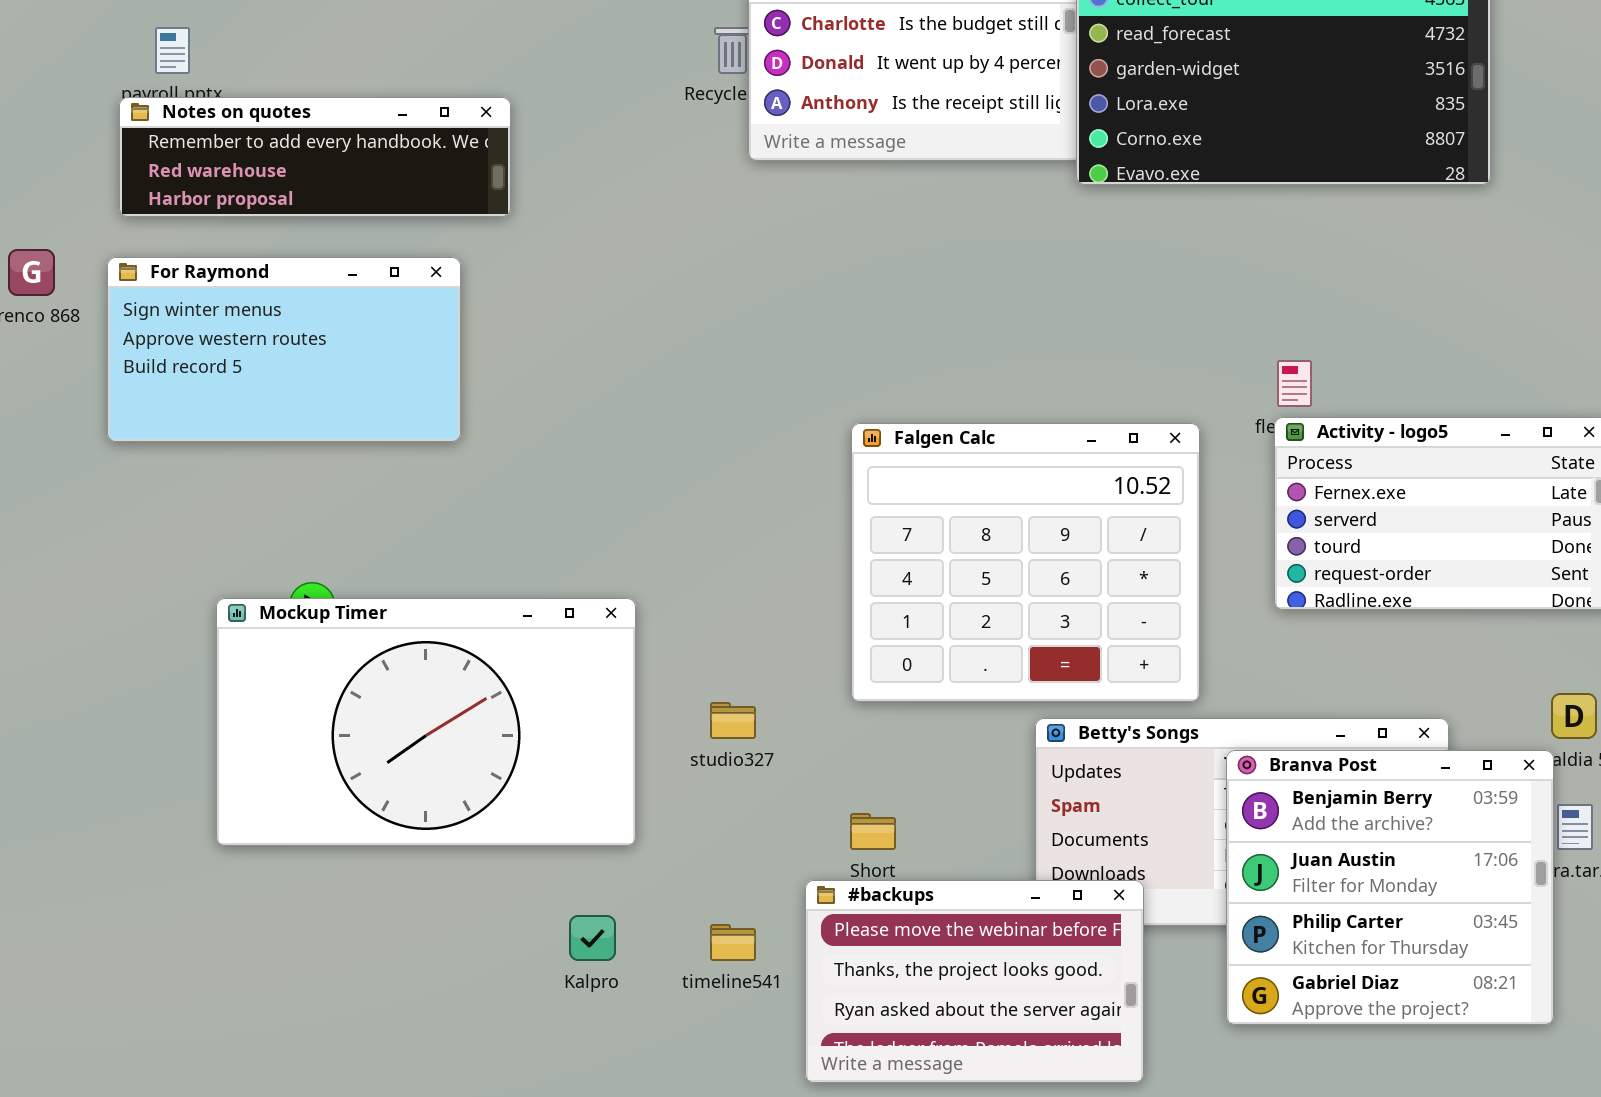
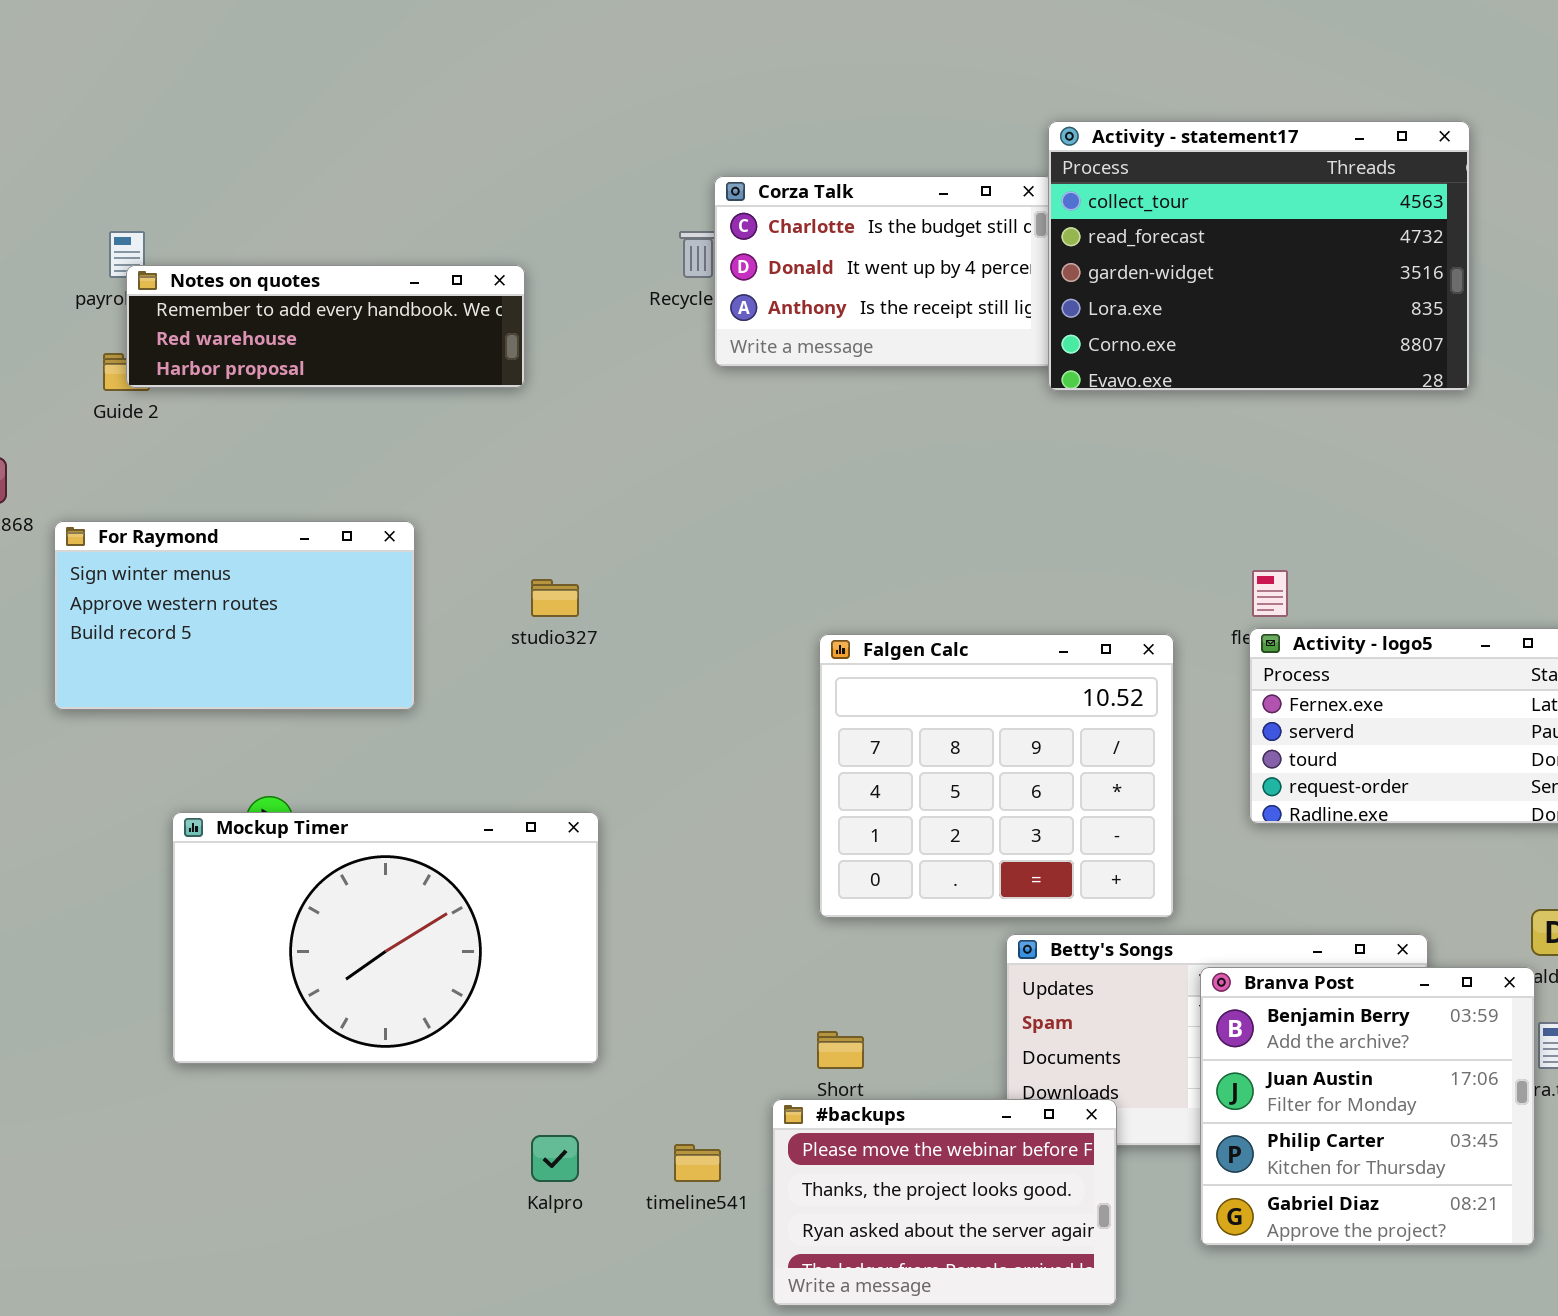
Notes on quotes: [119,97,511,217] -> [126,265,525,388], moved
For Raymond: [107,257,461,442] -> [54,521,415,710], moved
studio327: [710,702,756,739] -> [531,579,579,617], moved

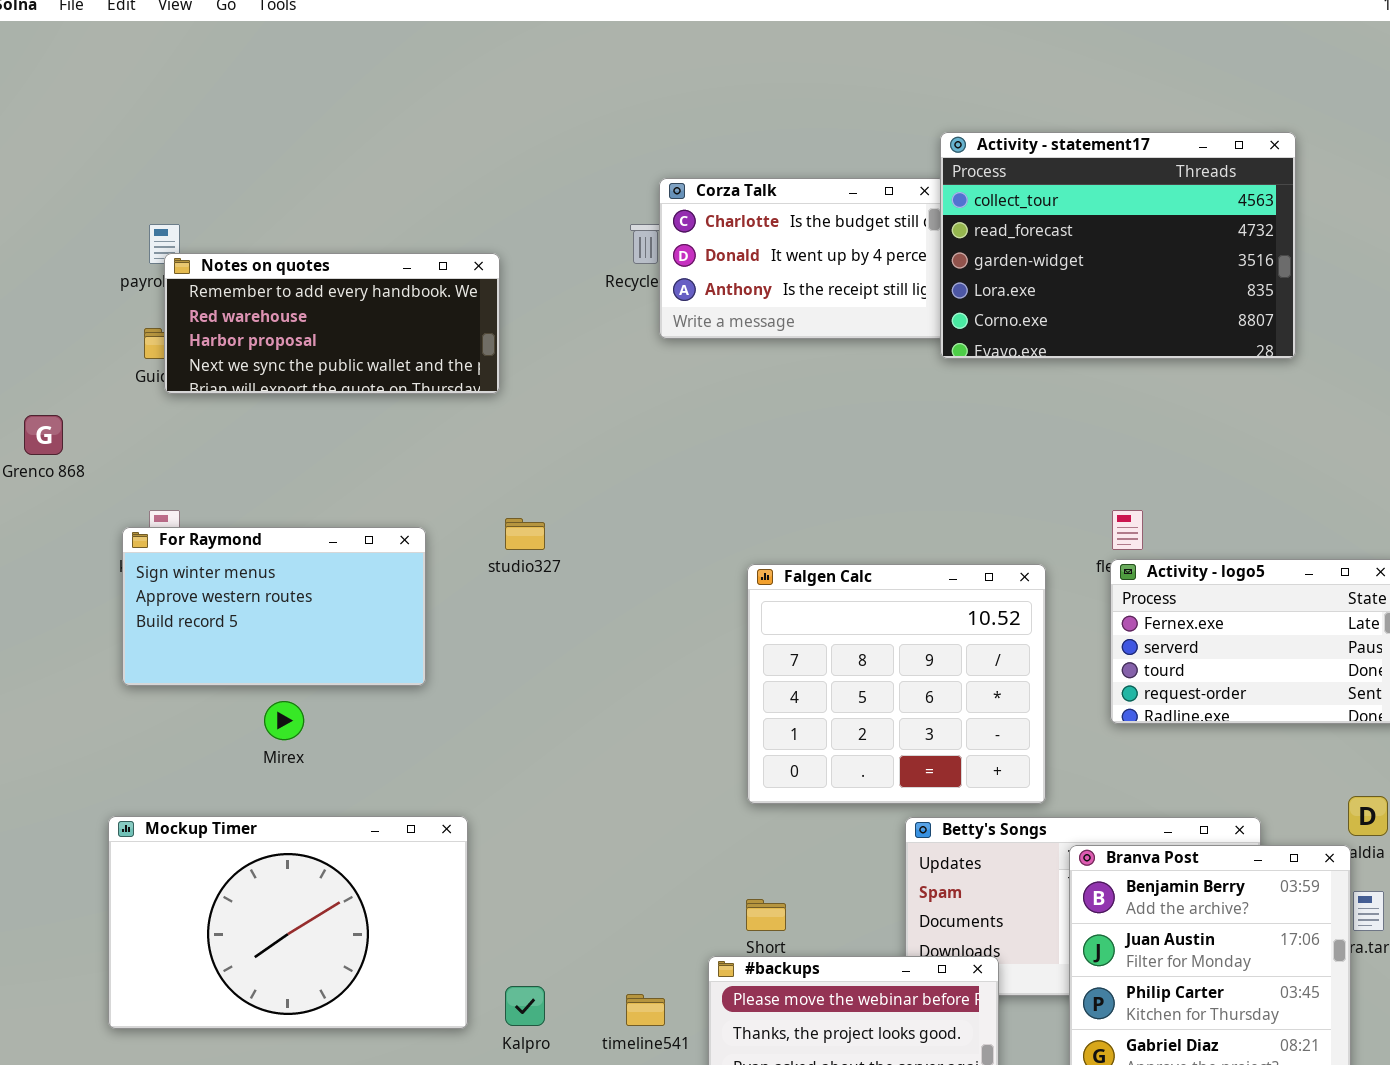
Notes on quotes: [126,265,525,388] -> [164,253,500,394], resized
For Raymond: [54,521,415,710] -> [122,527,426,686], moved
Mockup Timer: [172,812,599,1064] -> [108,816,468,1029], moved

